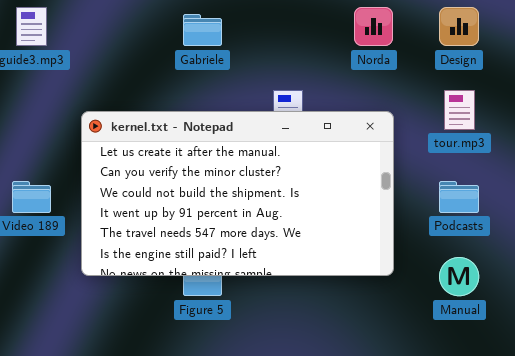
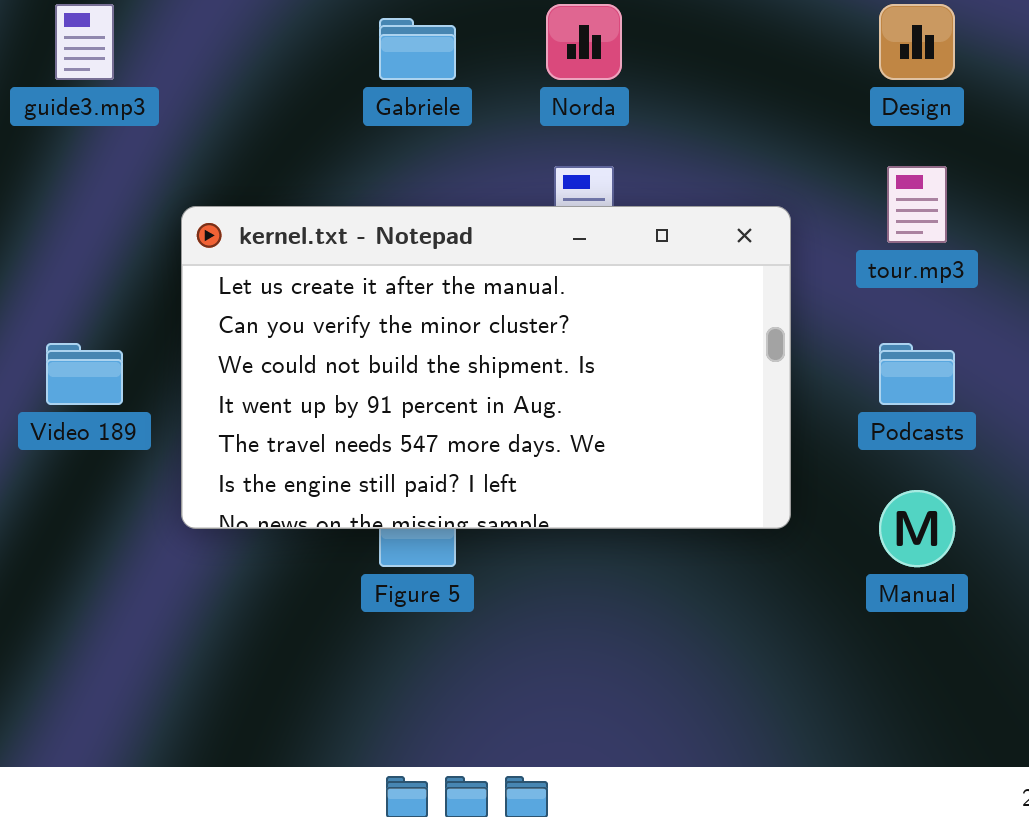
Norda: [354,7,393,46] -> [546,4,622,80], moved

